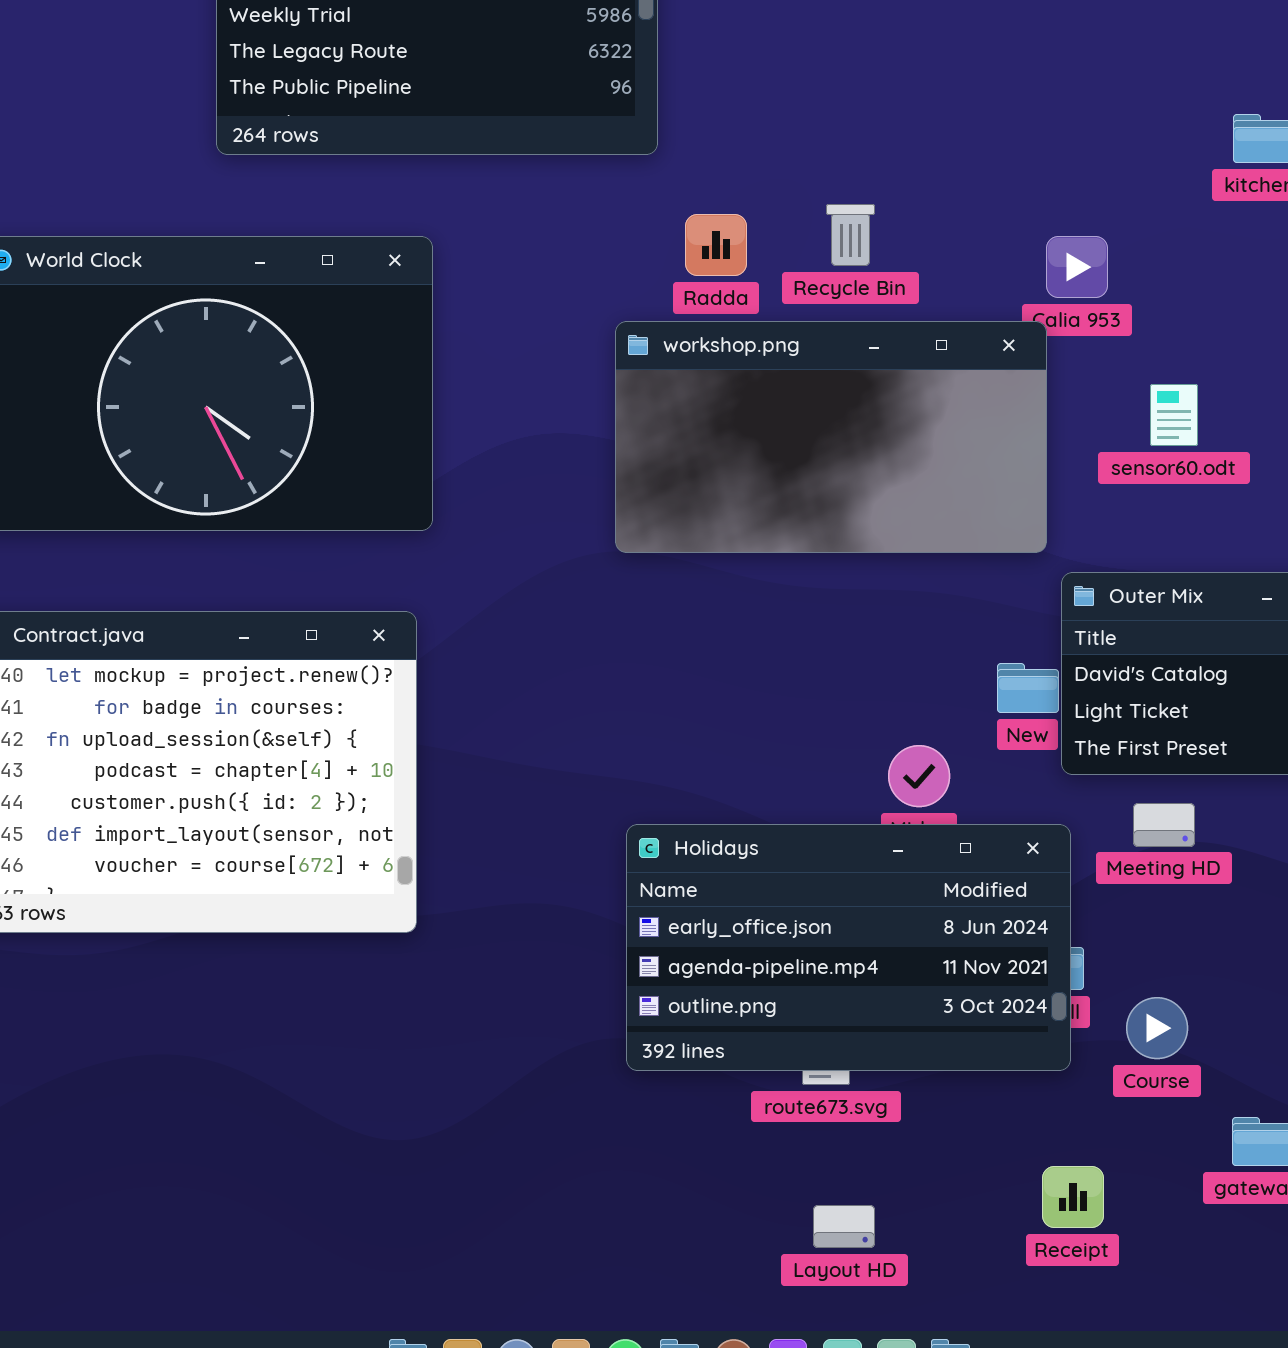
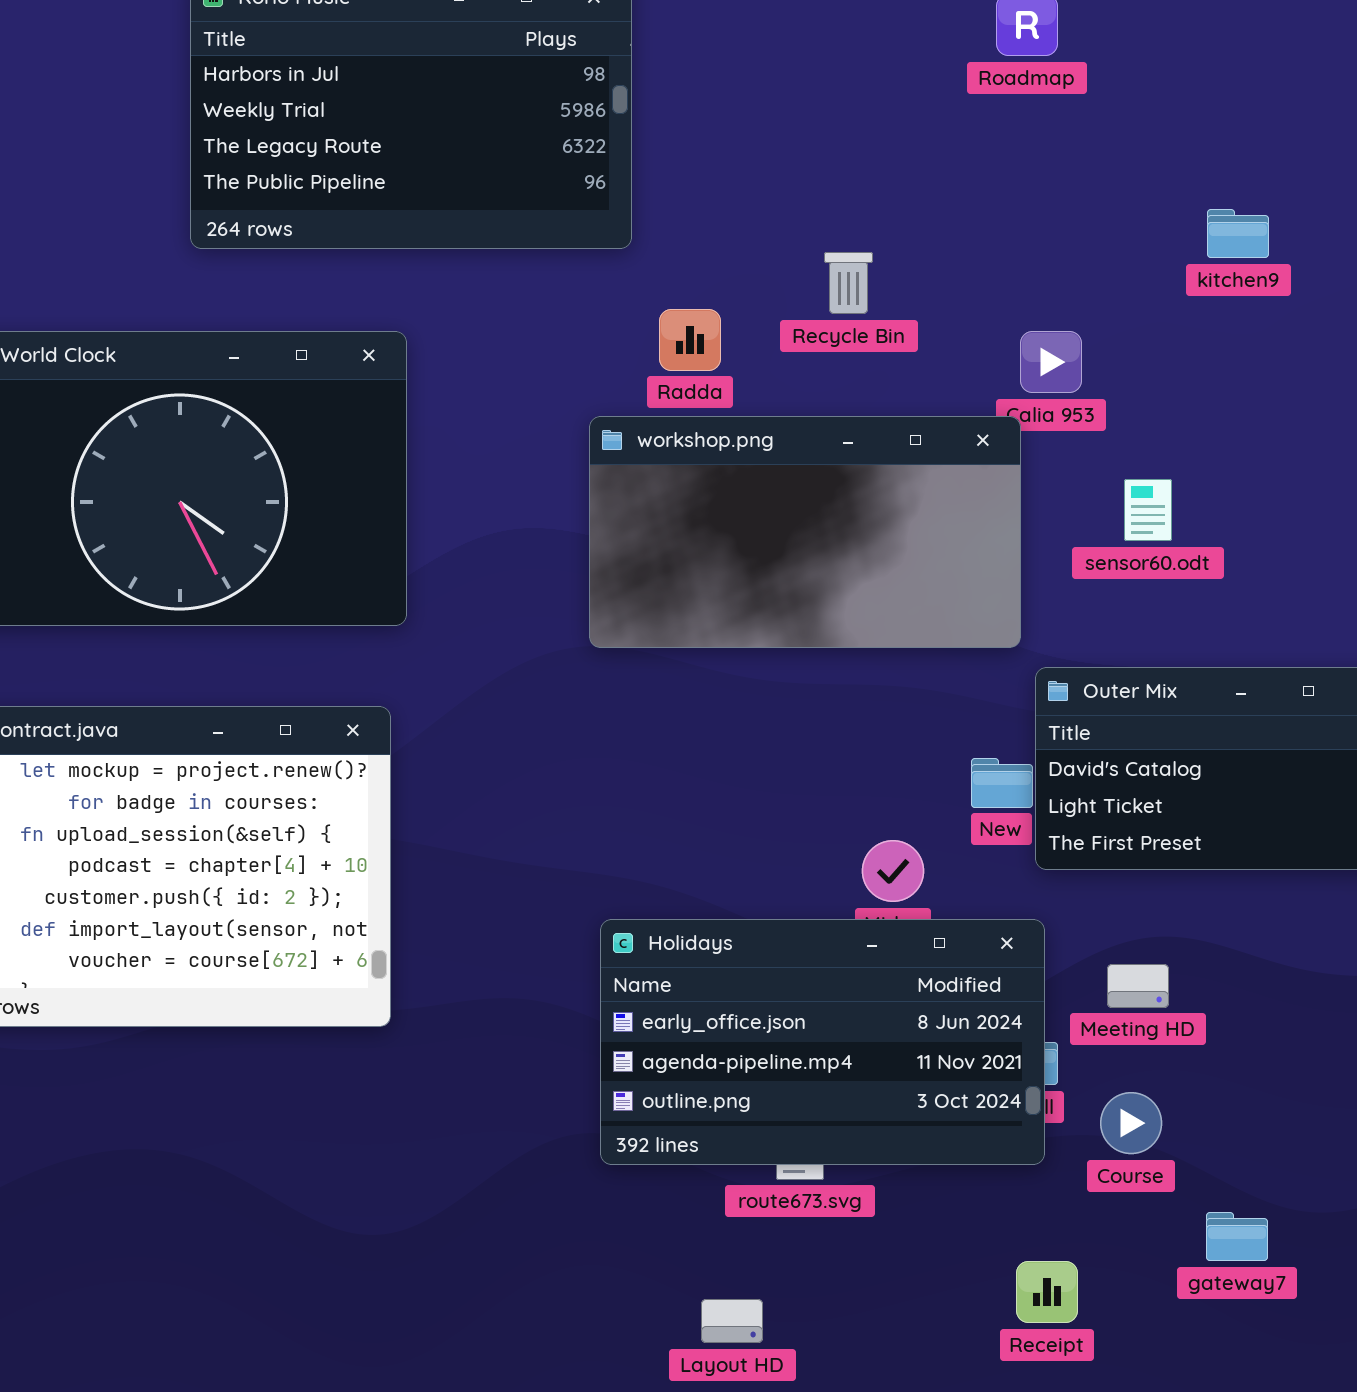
Recycle Bin: [826,204,875,266] -> [824,252,873,314], moved
Meeting HD: [1133,803,1195,847] -> [1107,964,1169,1008], moved
Layout HD: [813,1205,875,1248] -> [701,1299,763,1343], moved

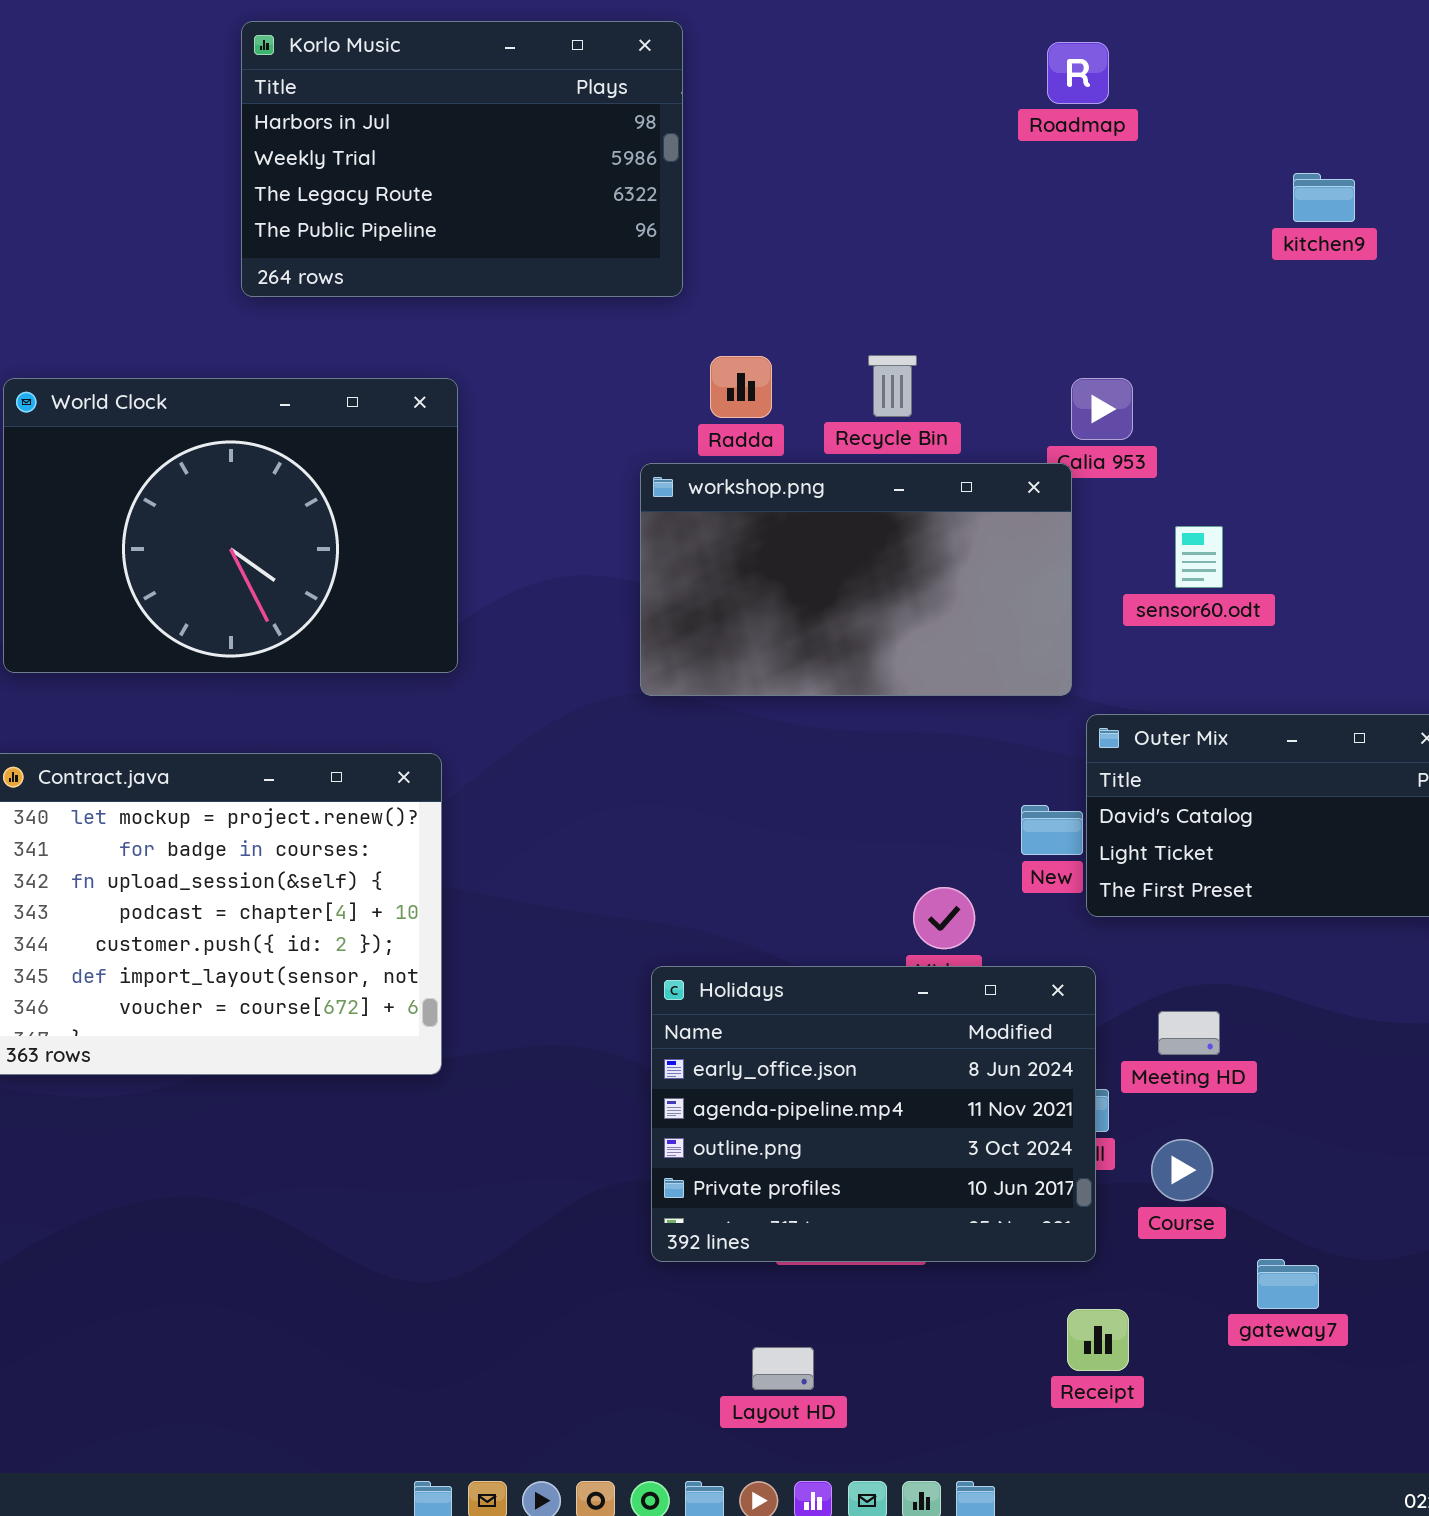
kitchen9: [1207,209,1269,258] -> [1293,173,1355,222], moved
Recycle Bin: [824,252,873,314] -> [868,355,917,417], moved
Holidays: [600,919,1045,1165] -> [651,966,1096,1262], resized

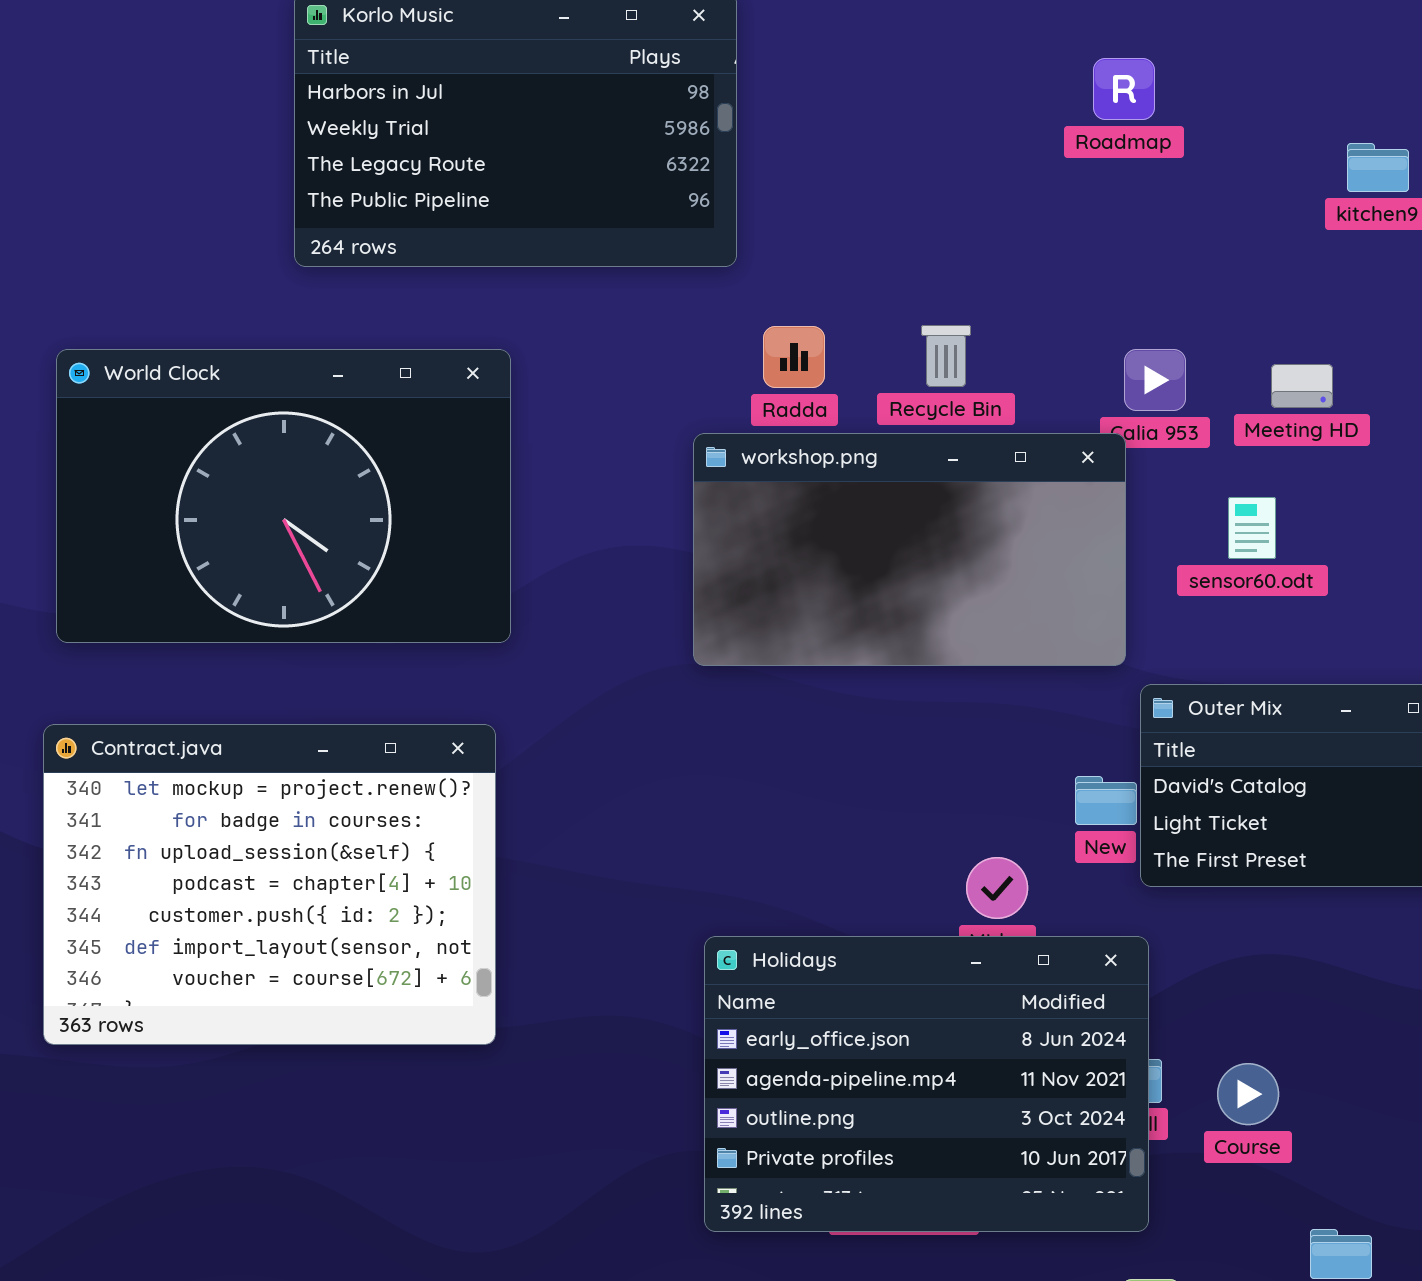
Roadmap: [1047,42,1109,104] -> [1093,58,1155,120], moved
Meeting HD: [1158,1011,1220,1055] -> [1271,364,1333,408], moved
Course: [1151,1139,1213,1201] -> [1217,1063,1279,1125], moved

